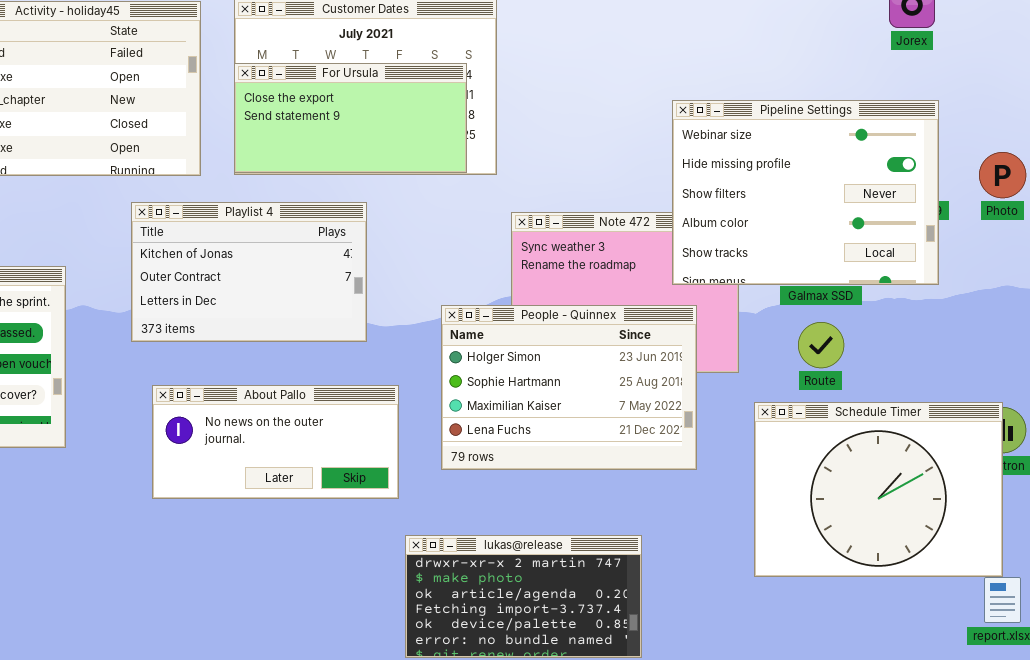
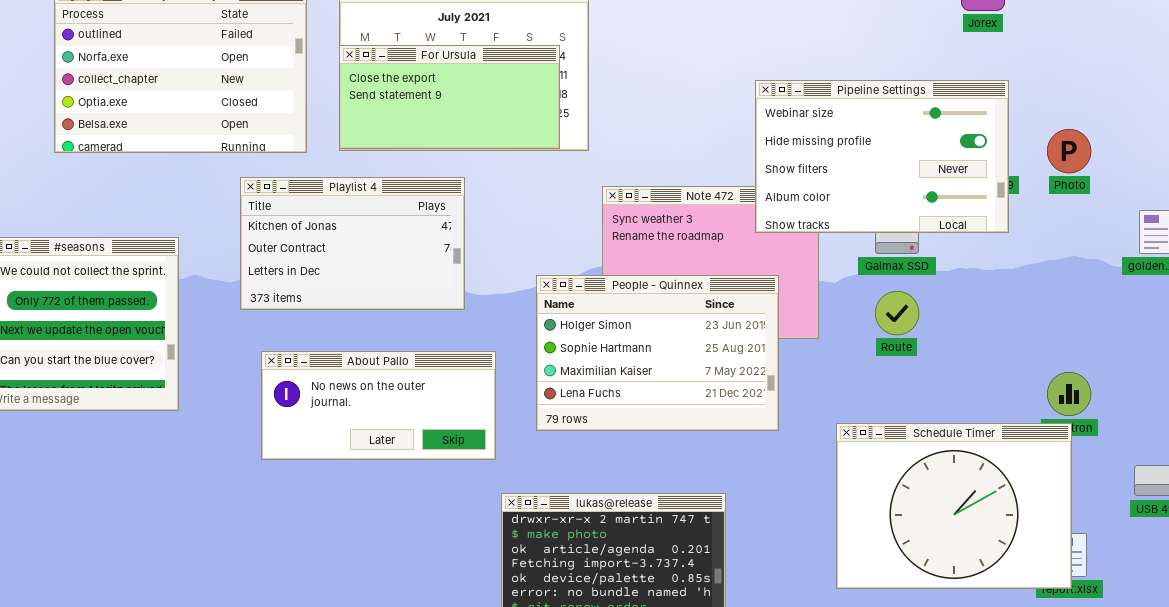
Pipeline Settings: [672,100,939,285] -> [755,80,1009,233], resized
Schedule Timer: [754,402,1003,577] -> [836,423,1072,589], moved

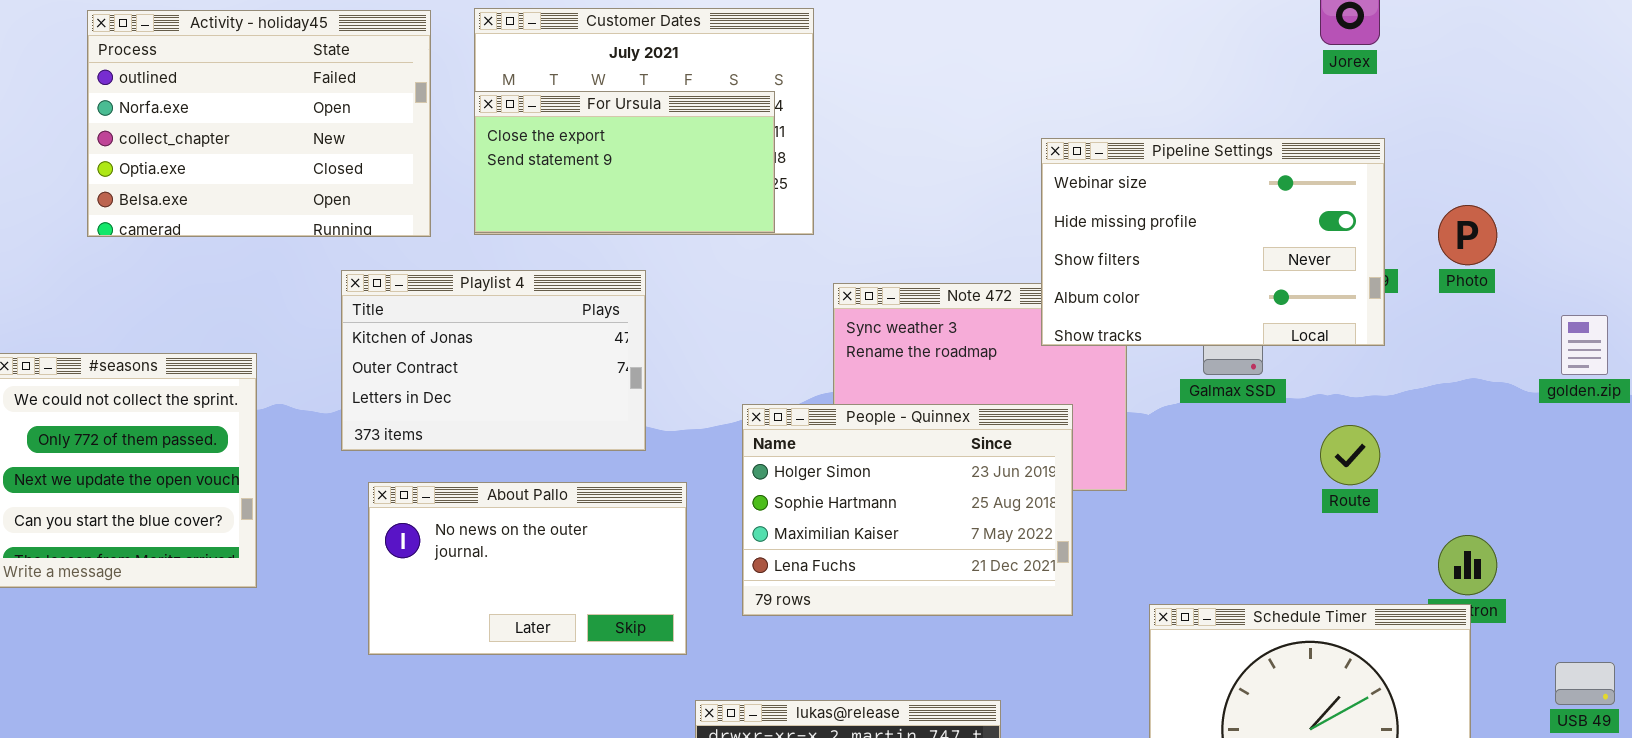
Route: [875,291,919,335] -> [1320,425,1380,485], moved
About Pallo: [261,351,496,460] -> [368,482,687,655], resized

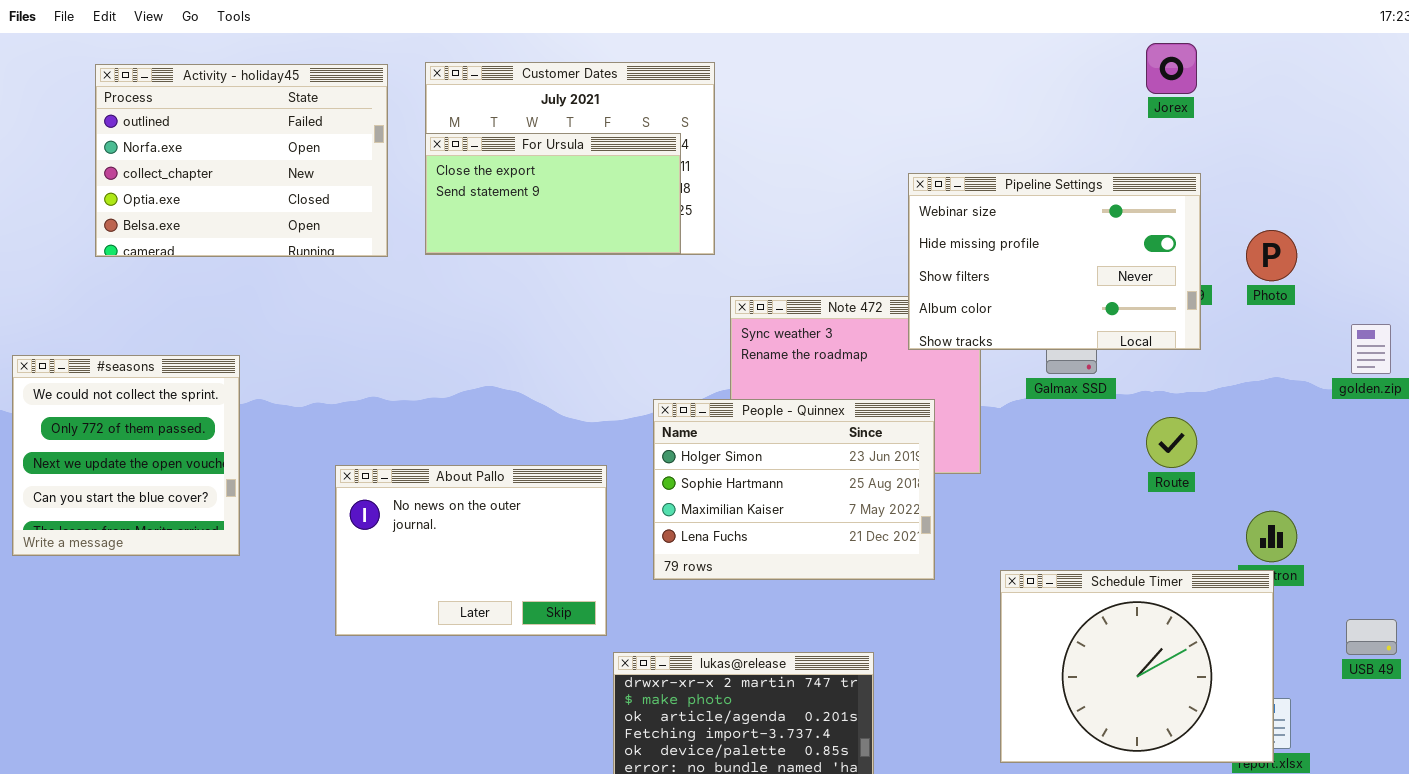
Playlist 4: [341,270,646,451] -> none, closed
About Pallo: [368,482,687,655] -> [335,465,607,636], resized

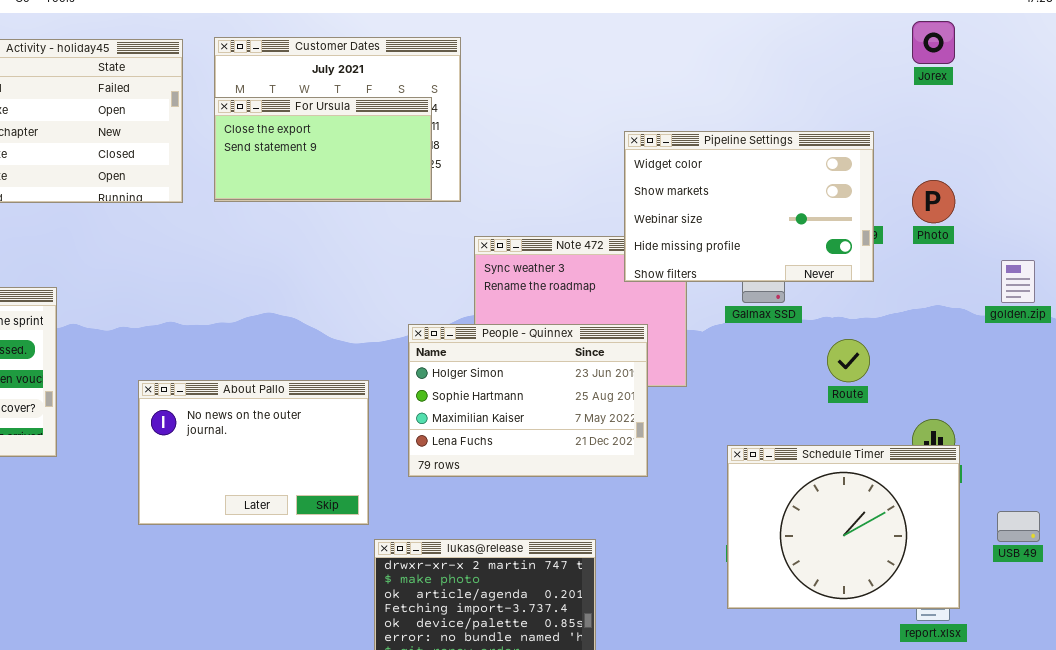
Jorex: [1146,43,1197,94] -> [912,21,955,64], moved
Pipeline Settings: [908,173,1201,350] -> [624,131,874,282], scrolled up 2 rows
Schedule Timer: [1000,570,1274,763] -> [727,445,960,609], moved

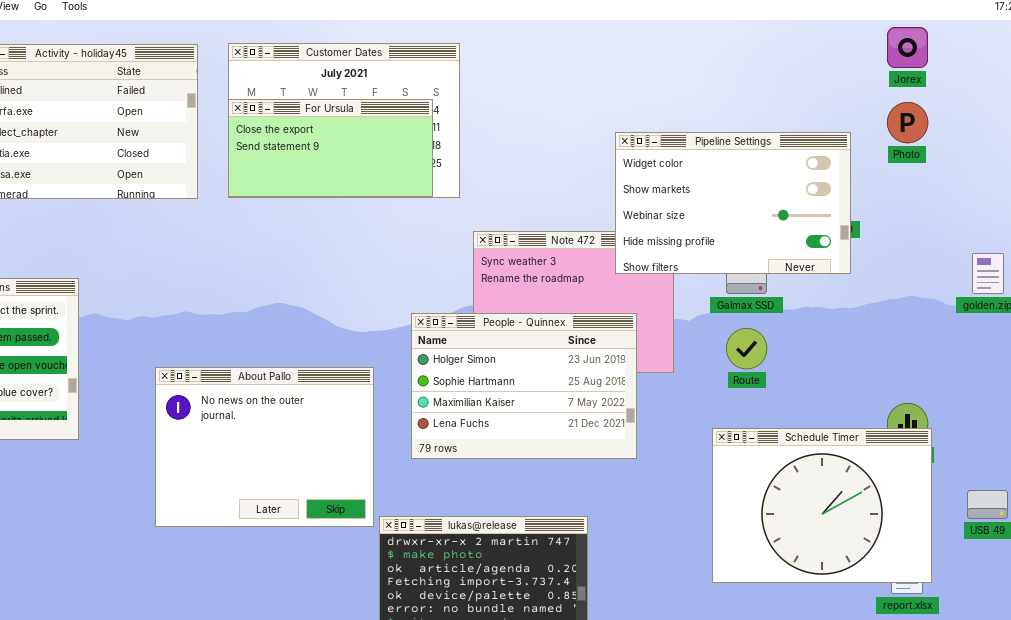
Photo: [912,180,955,223] -> [887,102,928,143], moved
Route: [827,339,870,382] -> [726,328,767,369], moved
About Pallo: [138,380,369,525] -> [155,367,374,527], resized

